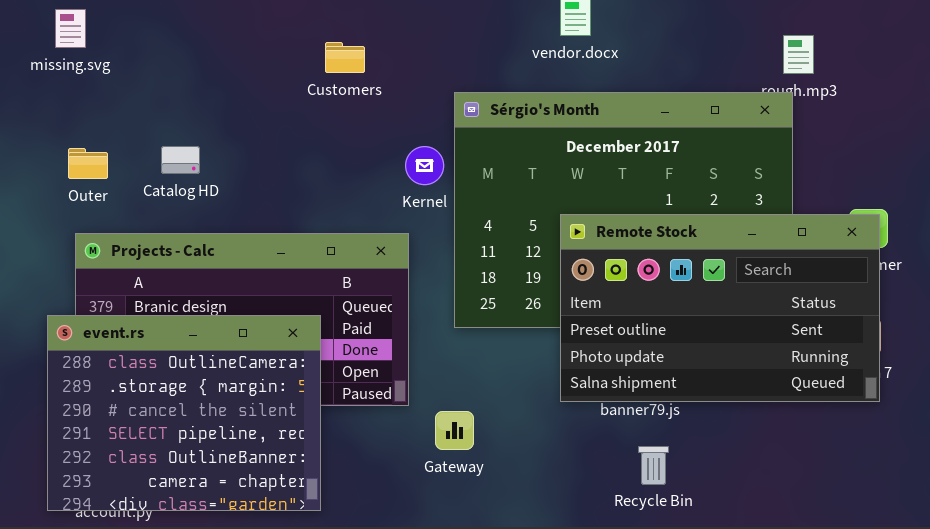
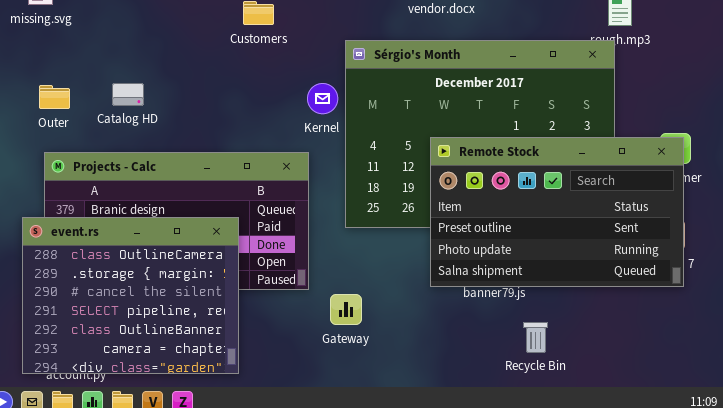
Recycle Bin: [638,446,669,485] -> [523,322,548,353], moved

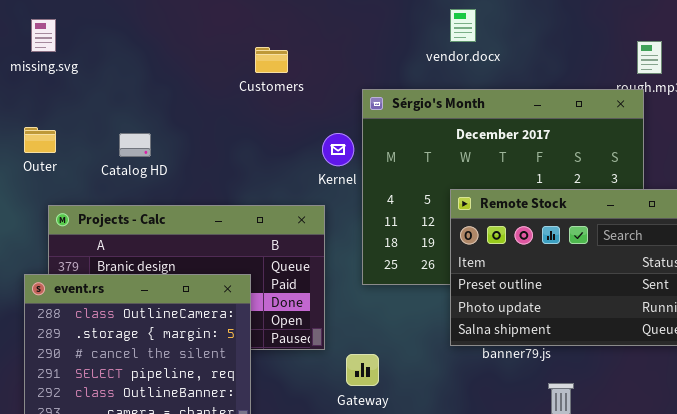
Outer: [39,85,70,109] -> [24,127,56,153], moved

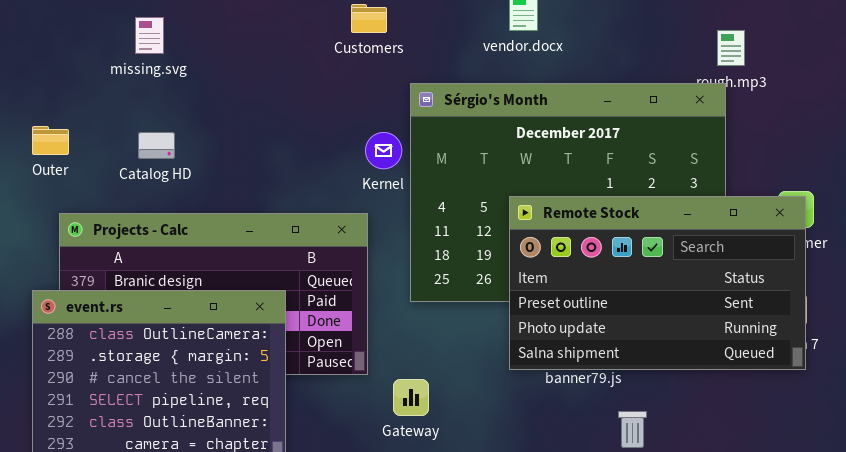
missing.svg: [31,19,56,52] -> [135,17,164,54], moved
Customers: [255,47,288,73] -> [351,4,387,33], moved

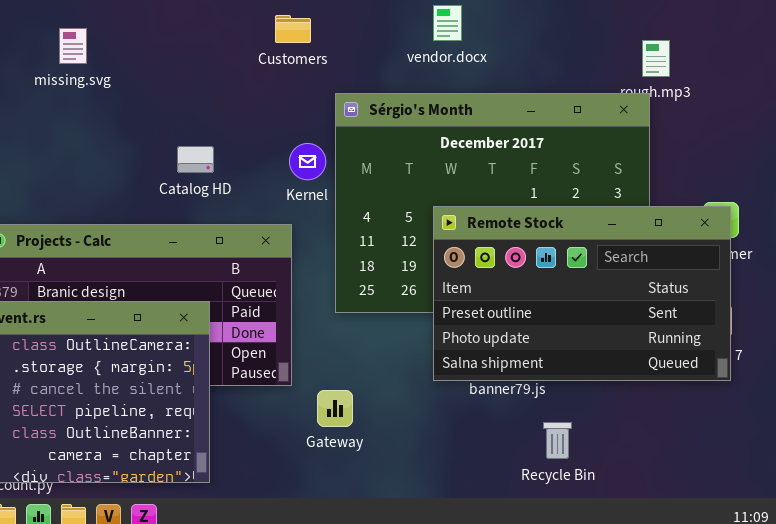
Catalog HD: [138,132,175,159] -> [177,146,214,173], moved

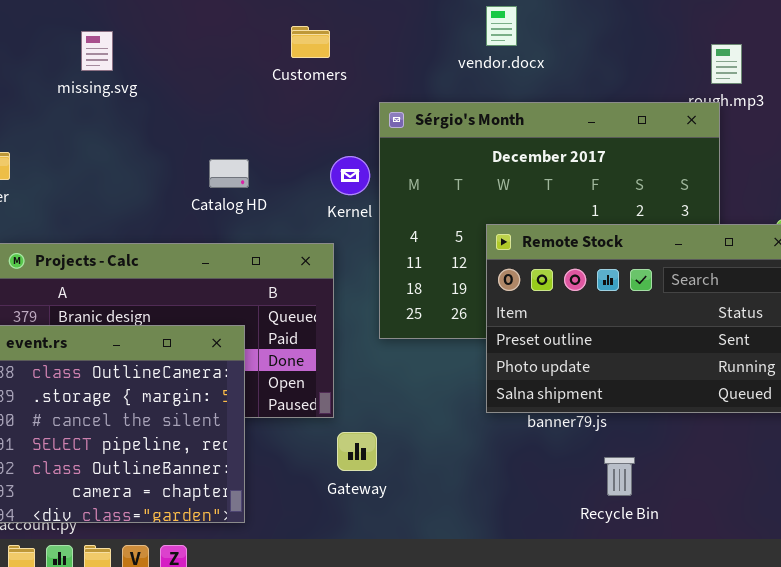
Customers: [275,15,311,43] -> [291,26,330,58], moved
Gateway: [317,390,353,427] -> [337,432,377,471], moved

